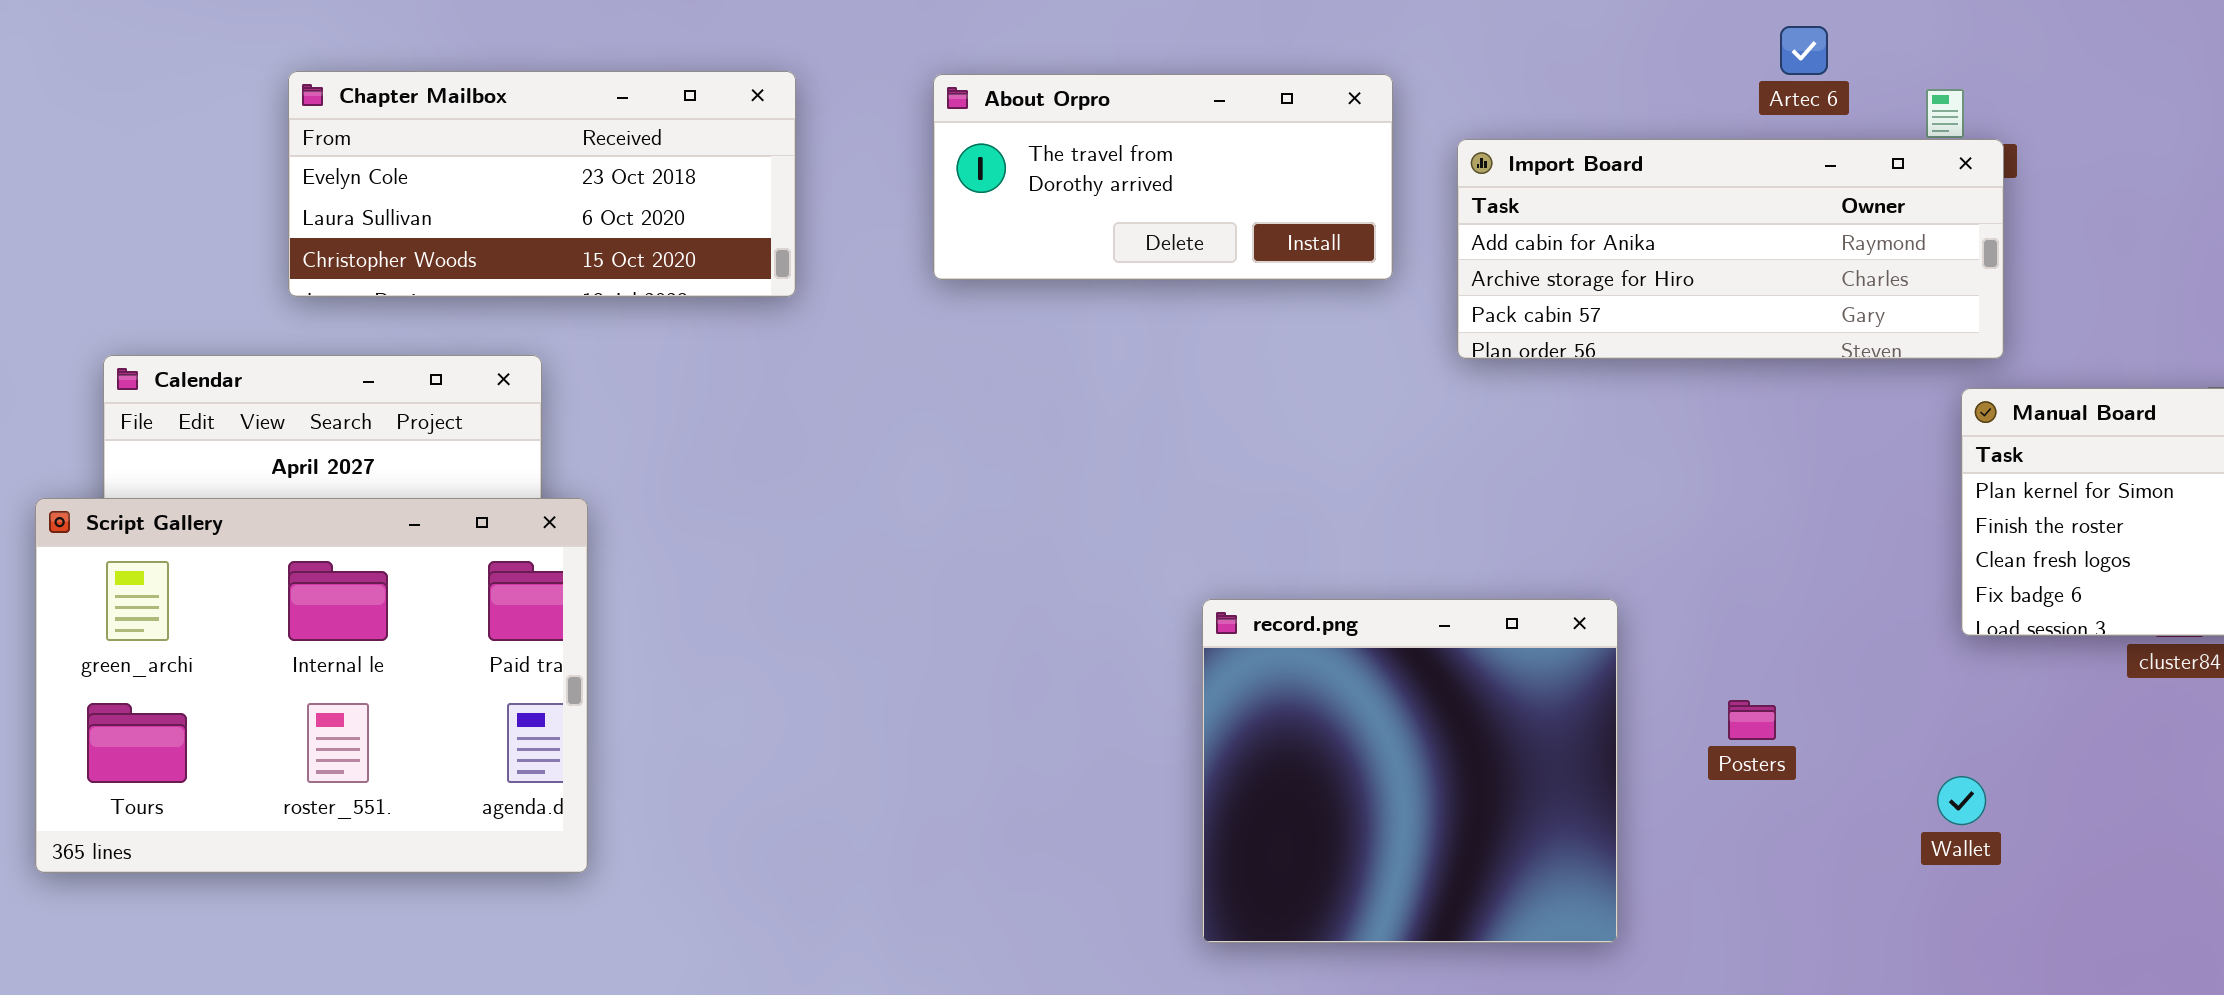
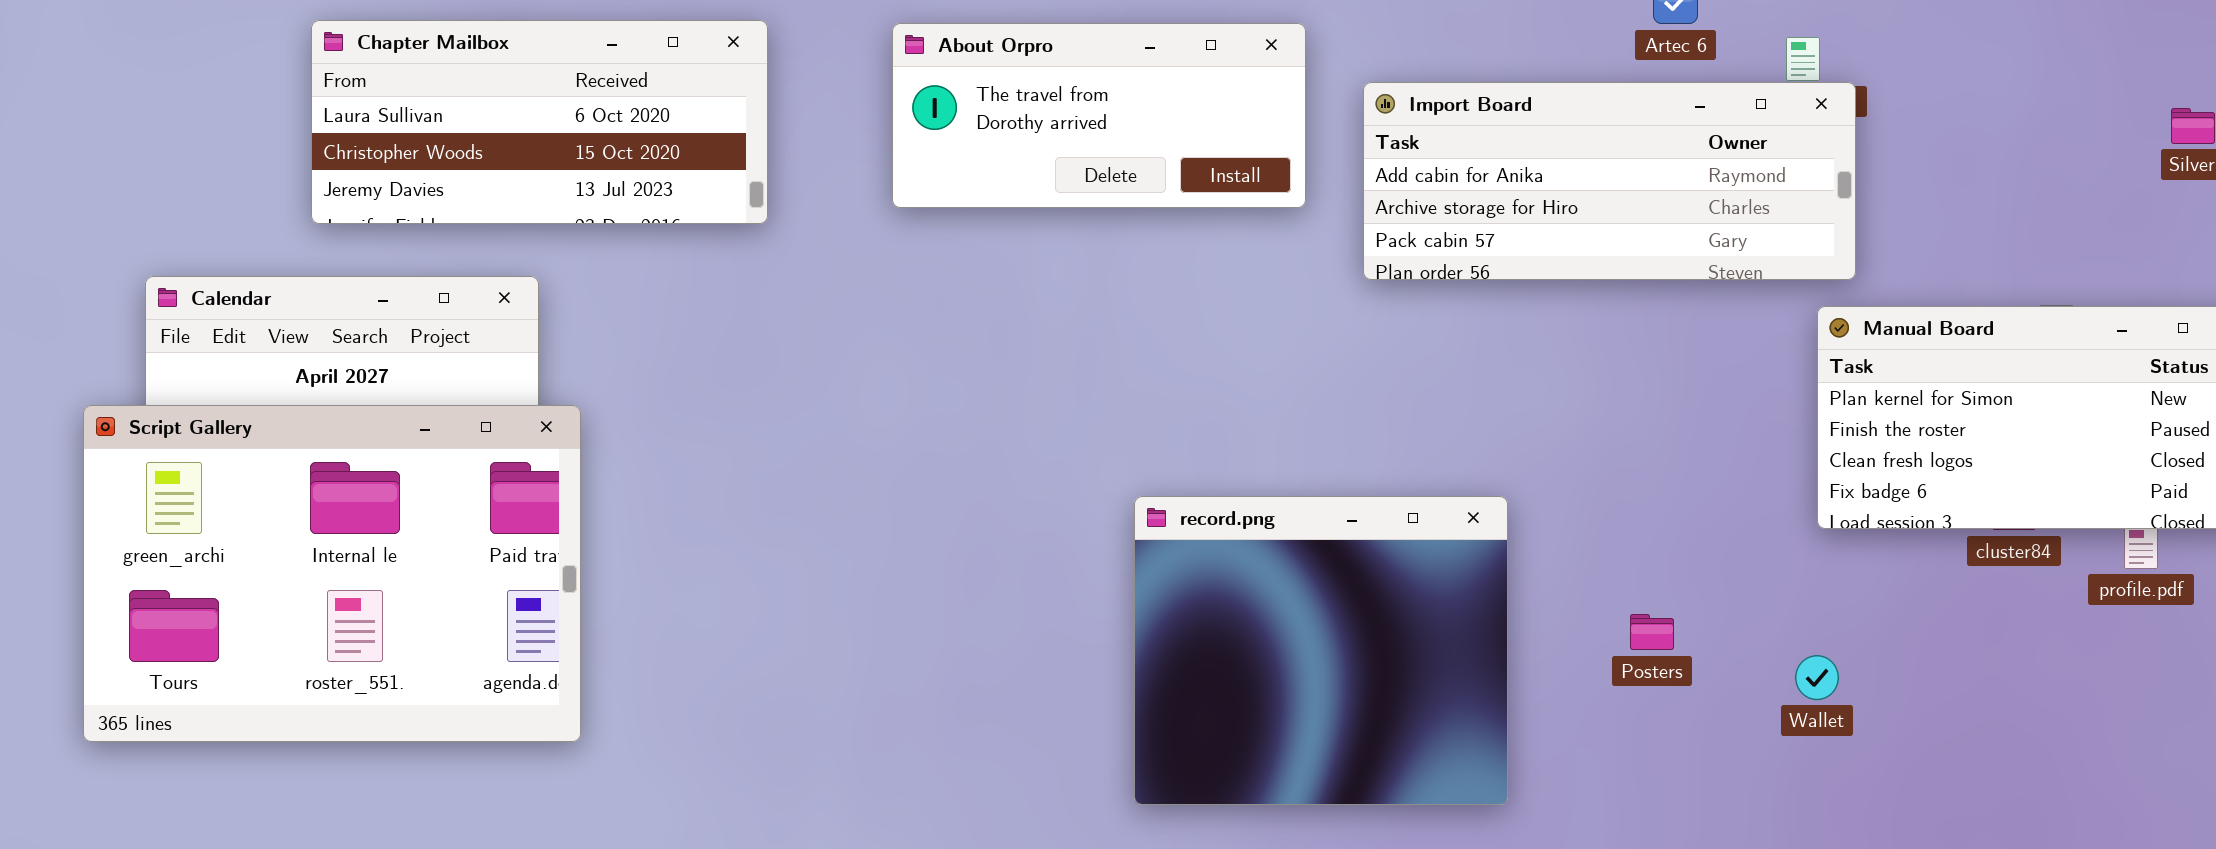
Chapter Mailbox: [288,71,796,297] -> [311,20,768,224], scrolled down 1 row
Posters: [1728,700,1776,740] -> [1630,614,1674,650], moved

